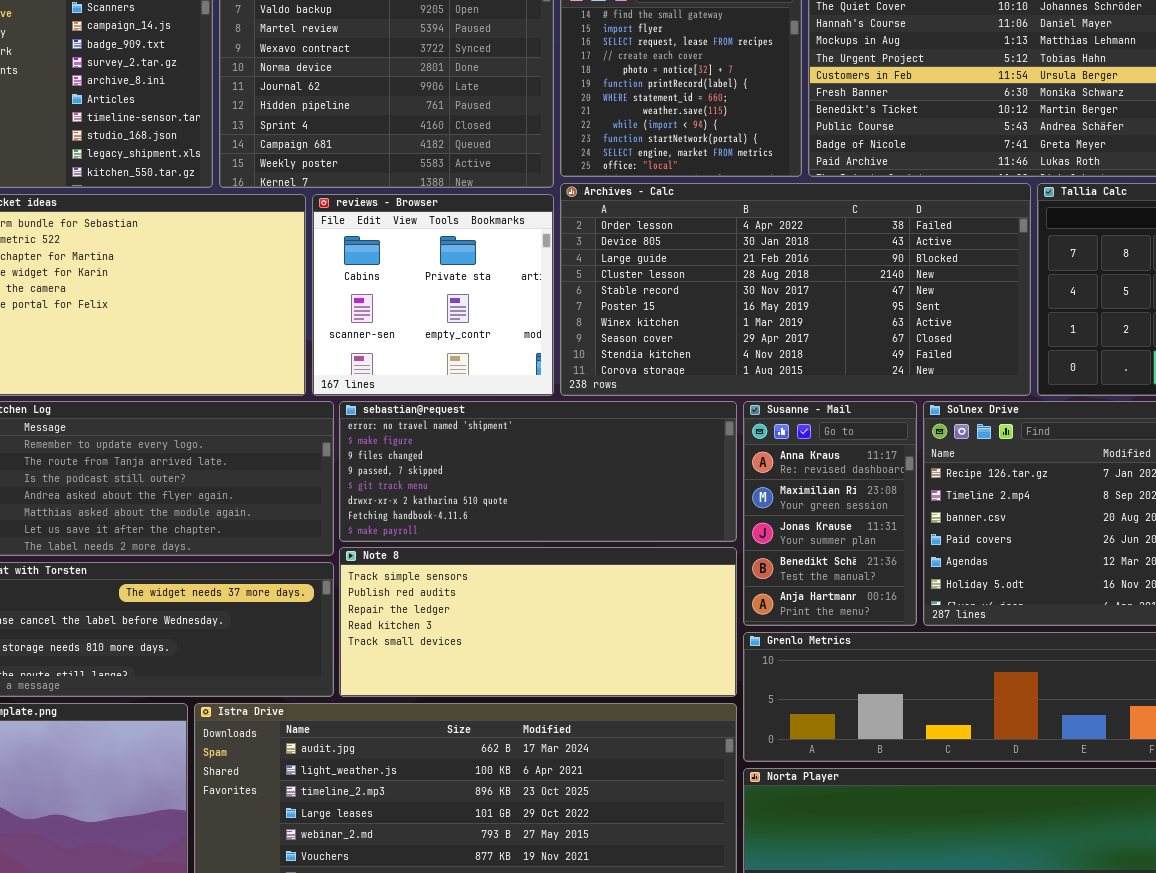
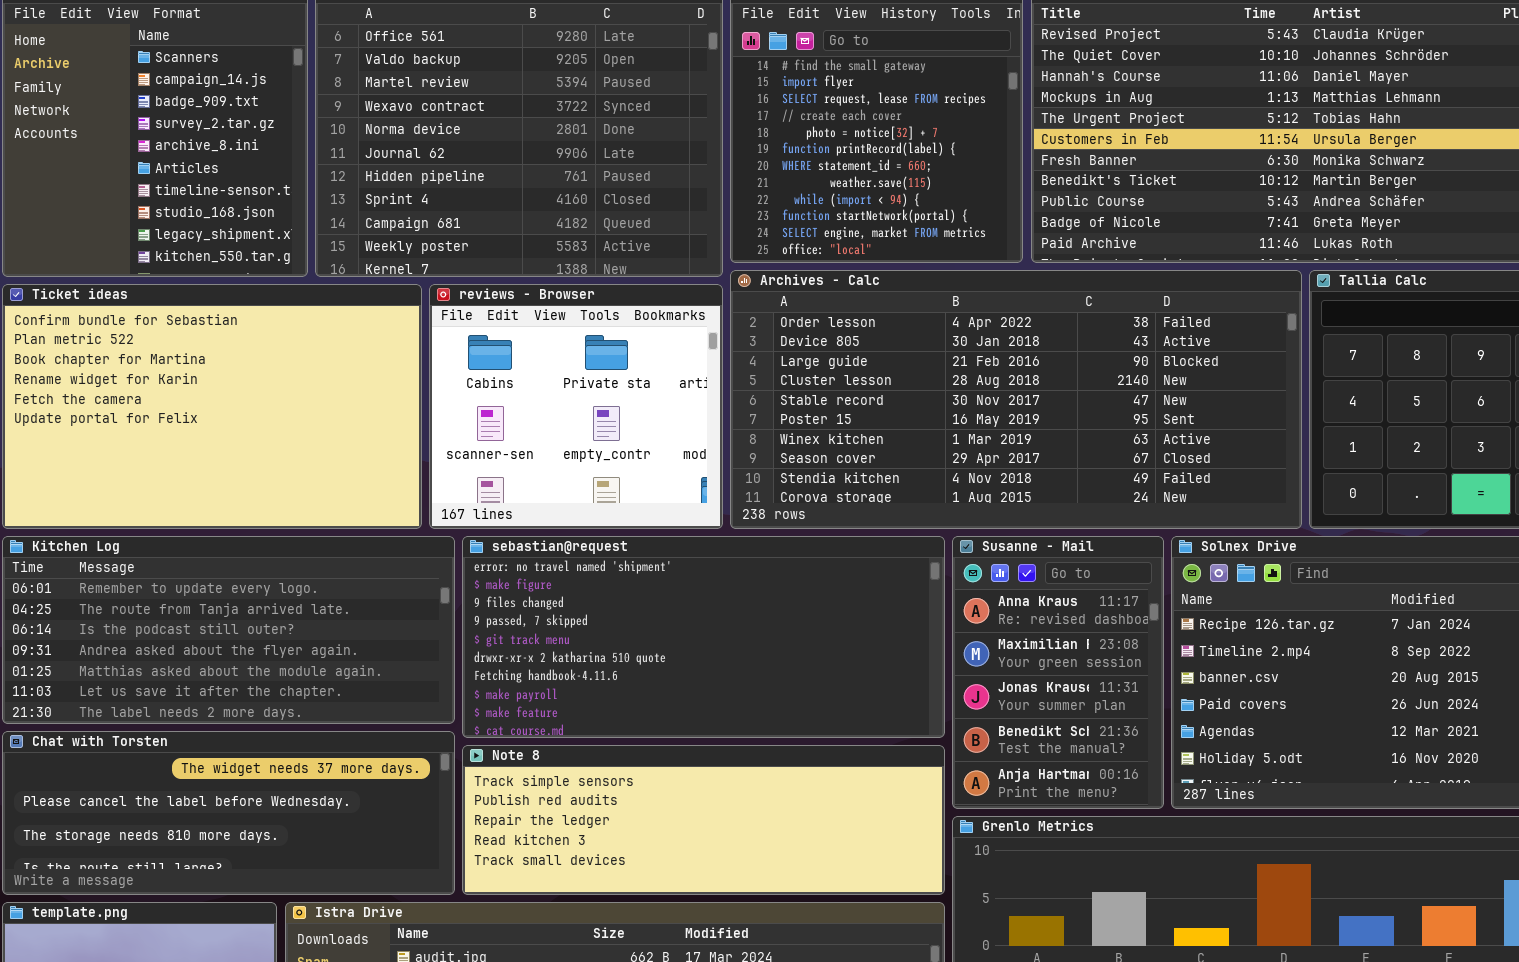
sebastian@request: [339,401,737,542] -> [462,536,945,738], resized
Note 8: [339,547,737,697] -> [462,745,945,895], resized

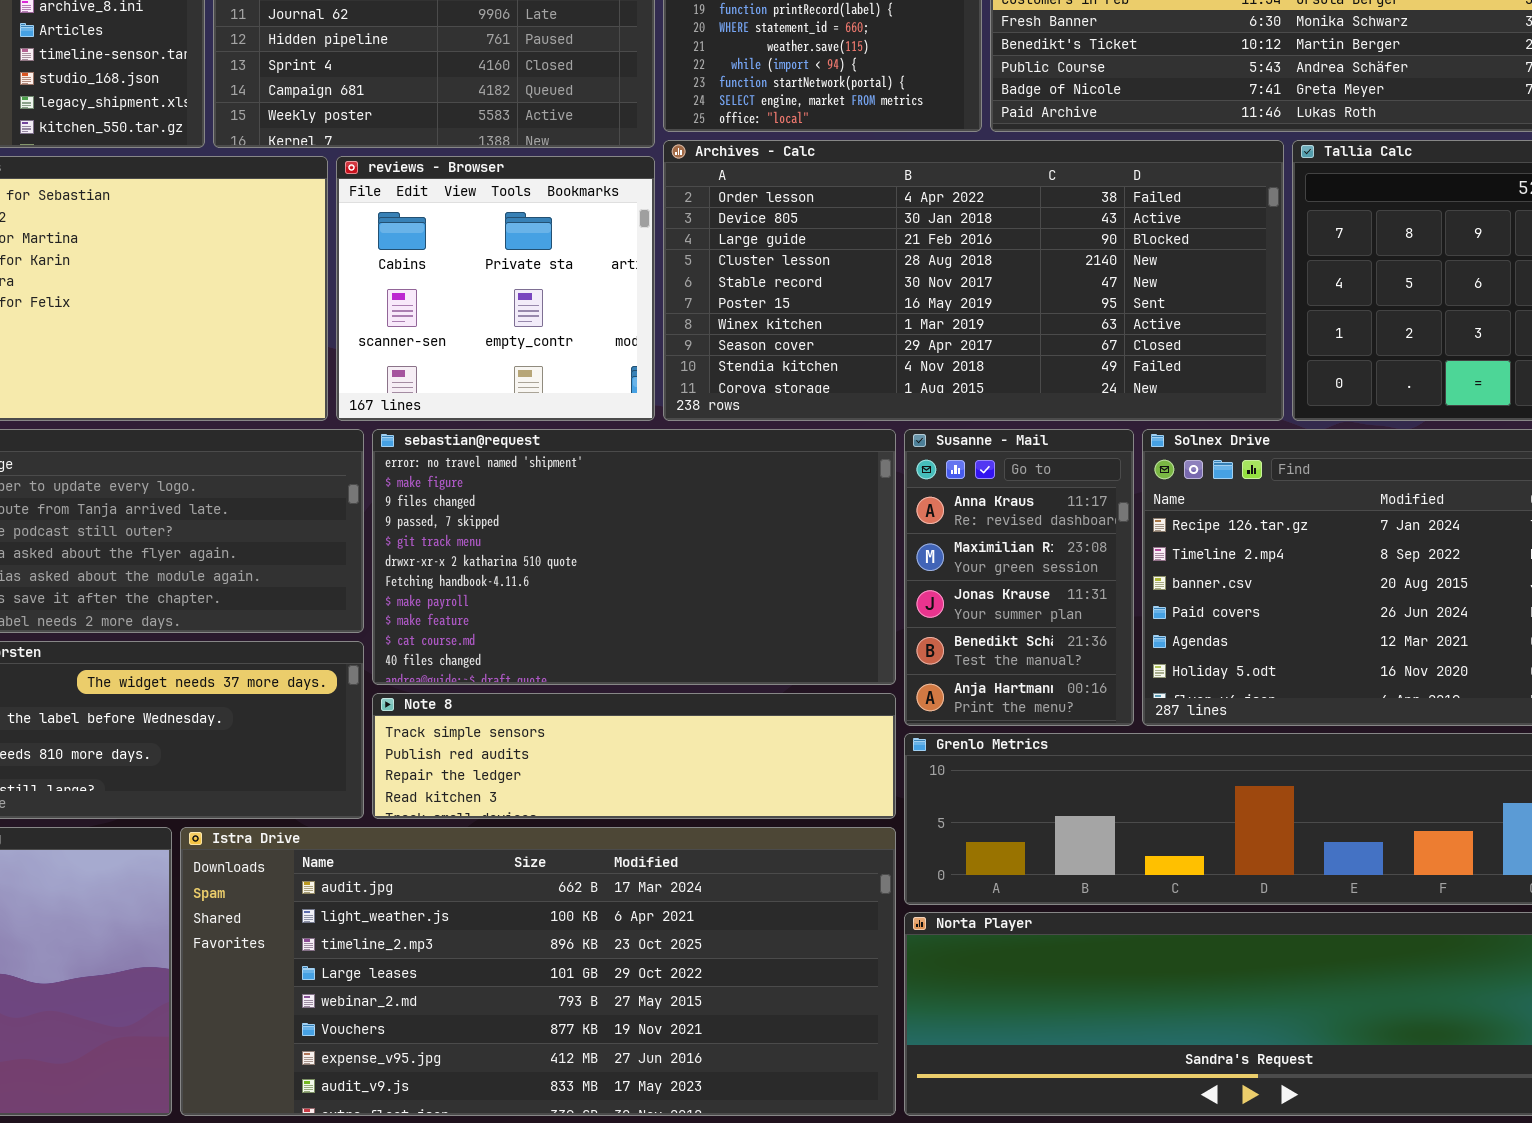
sebastian@request: [462,536,945,738] -> [372,429,896,685], resized
Note 8: [462,745,945,895] -> [372,693,896,819], resized

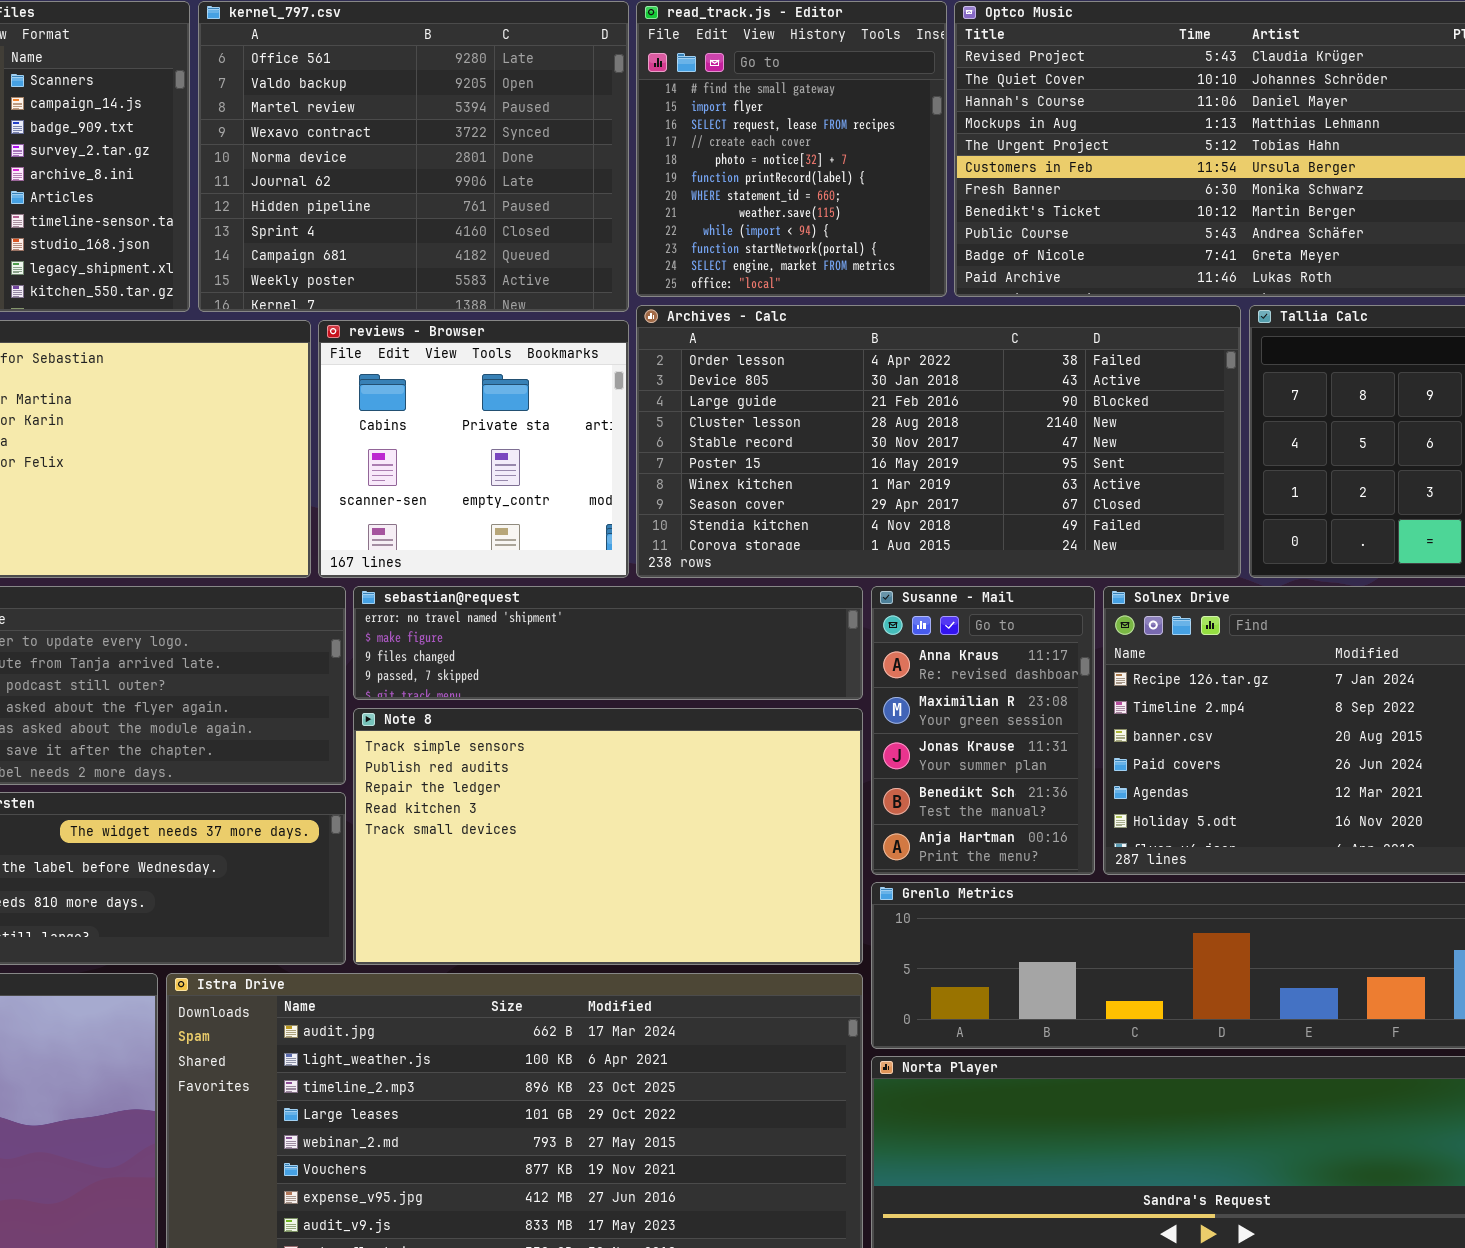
sebastian@request: [372,429,896,685] -> [353,586,863,700], resized
Note 8: [372,693,896,819] -> [353,708,863,965], resized

